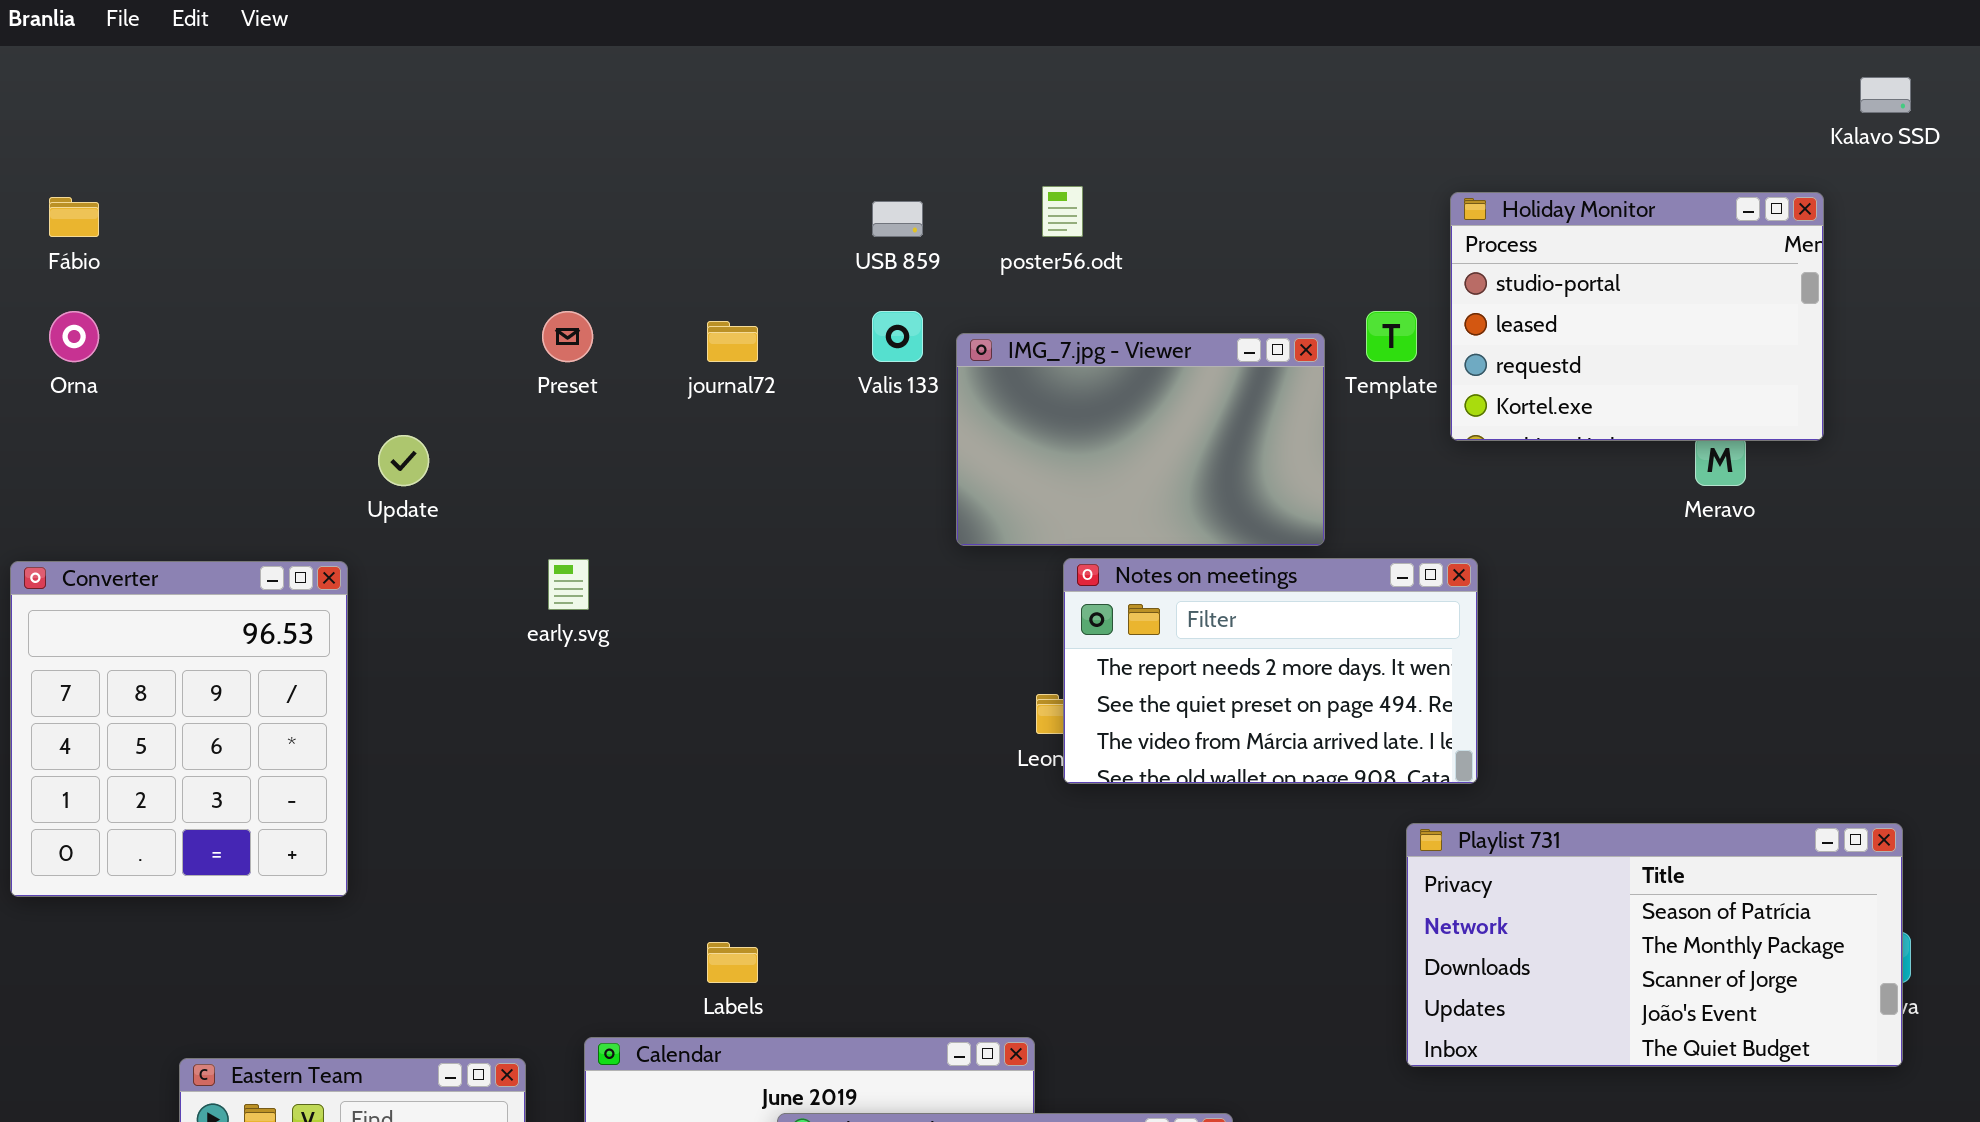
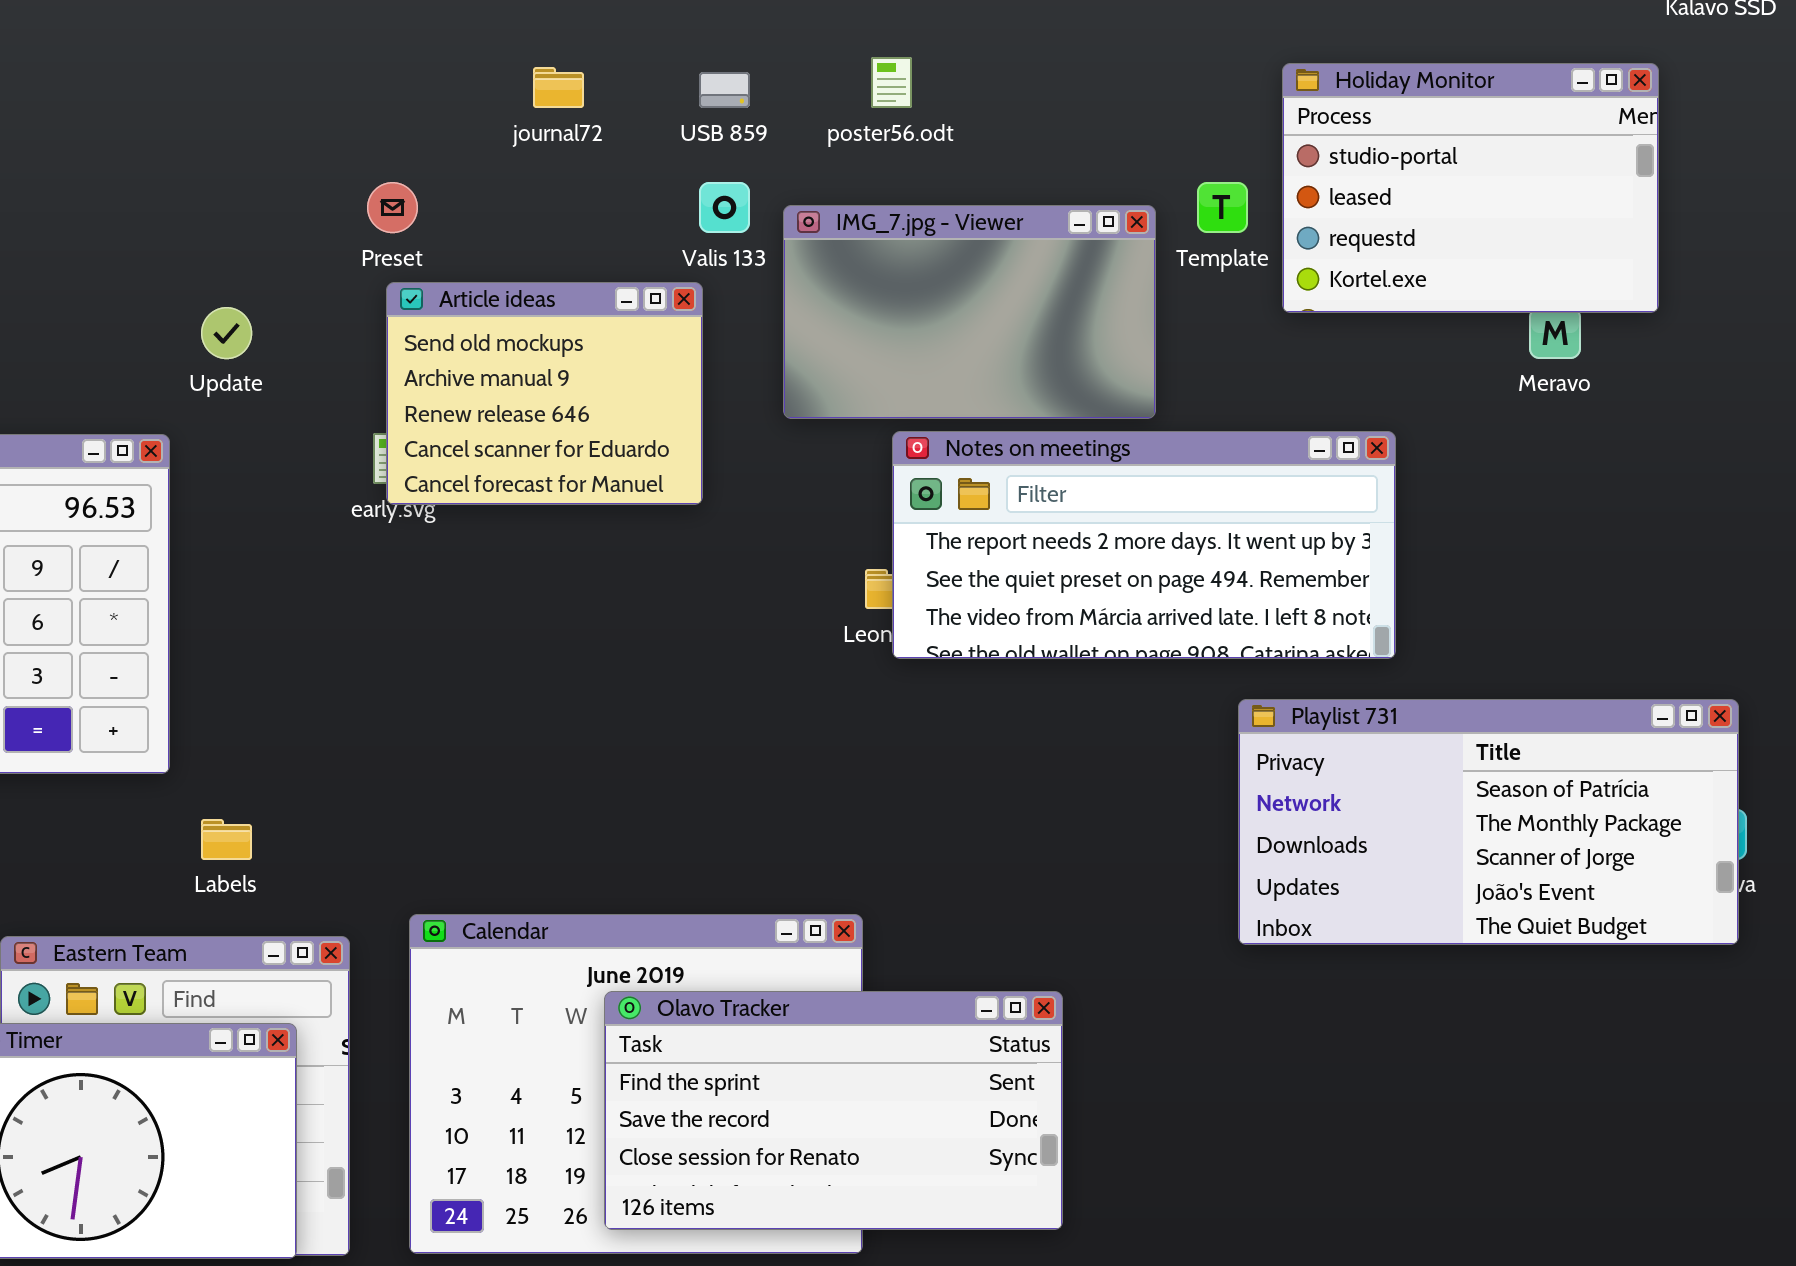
journal72: [707,321,758,362] -> [533,67,584,108], moved
Article ideas: none -> [386,282,703,505], opened
Notes on meetings: [1063,558,1478,784] -> [892,431,1396,659], resized
Labels: [707,942,758,983] -> [201,819,252,860], moved

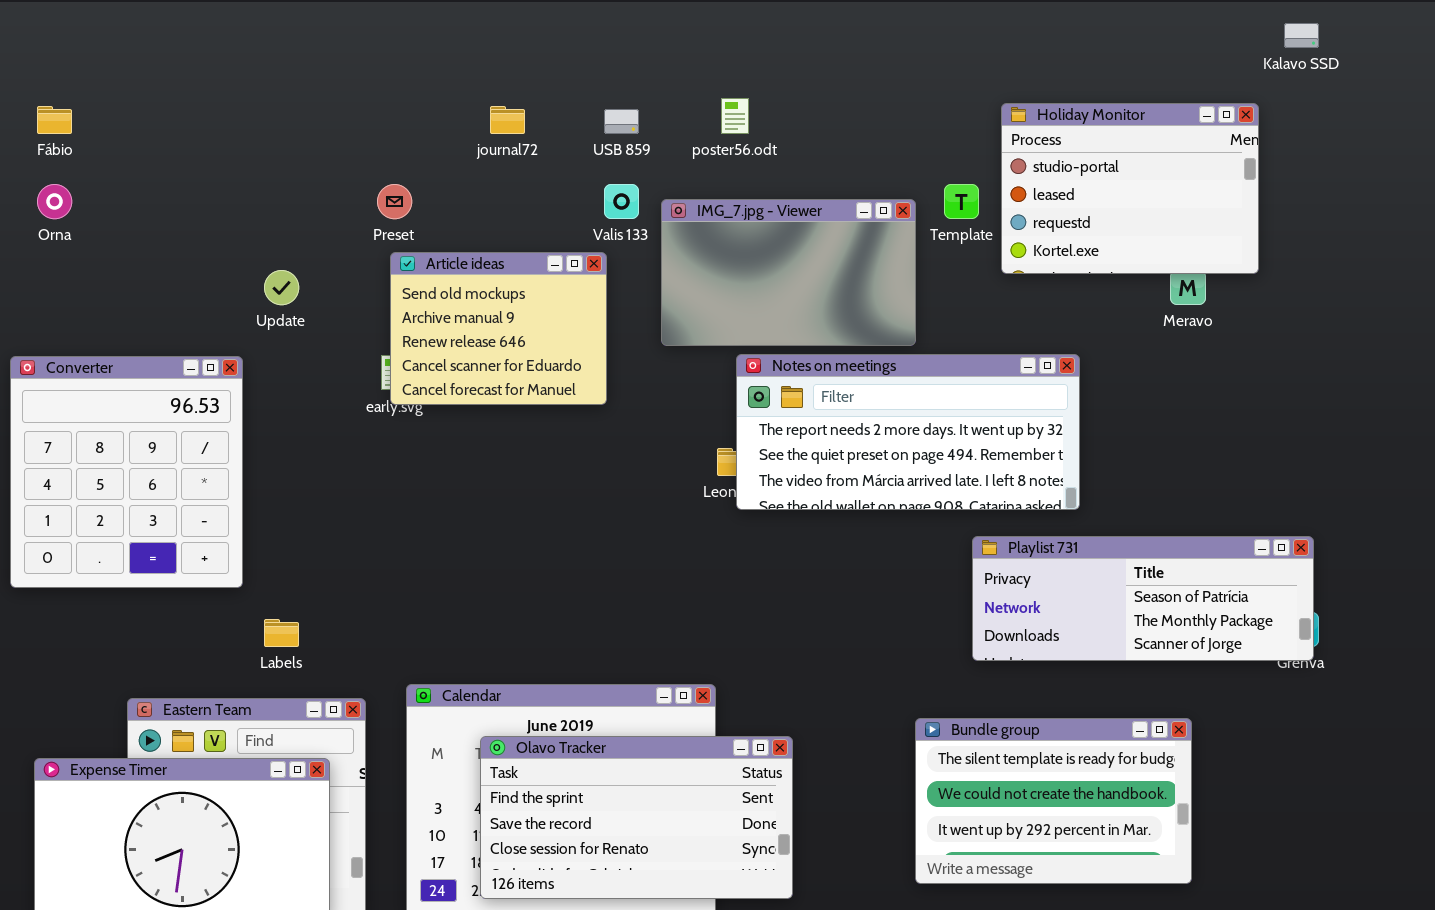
Playlist 731: [1238,699,1739,945] -> [972,536,1314,661], resized
Bundle group: none -> [915,718,1192,884], opened
Olavo Tracker: [604,991,1063,1230] -> [480,736,793,899], moved

